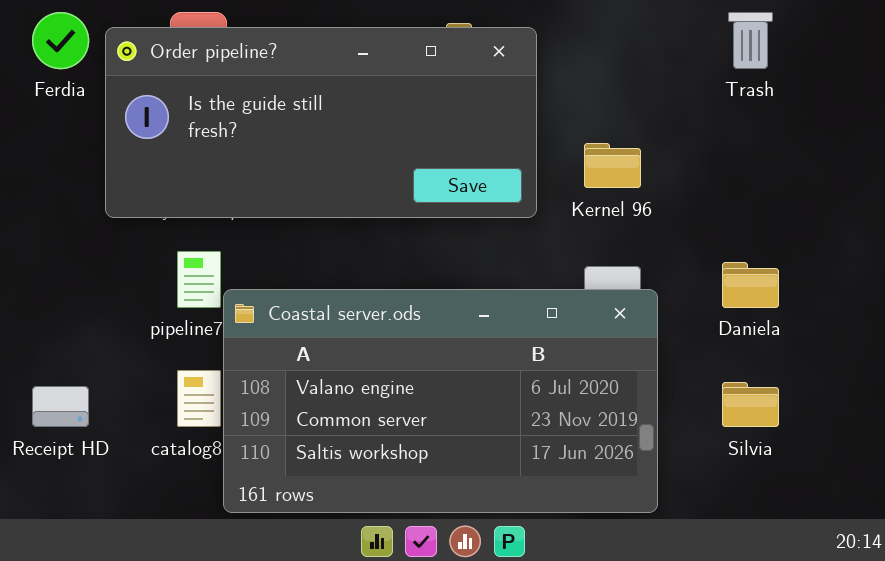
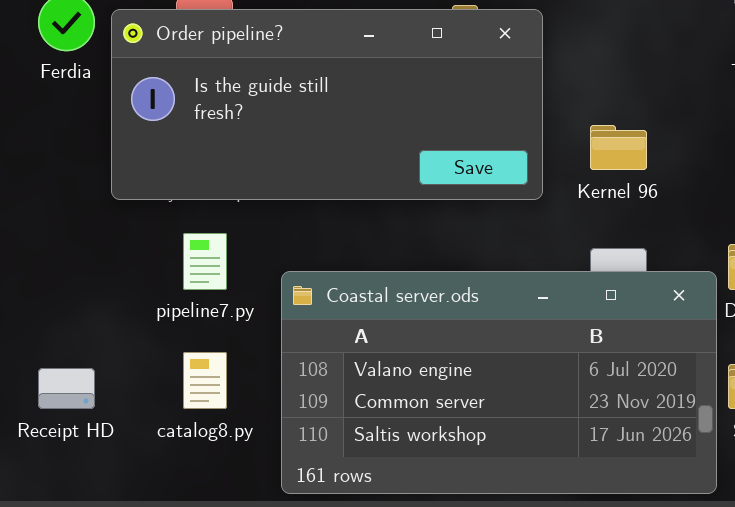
Coastal server.ods: [223,289,658,513] -> [281,271,717,494], moved

